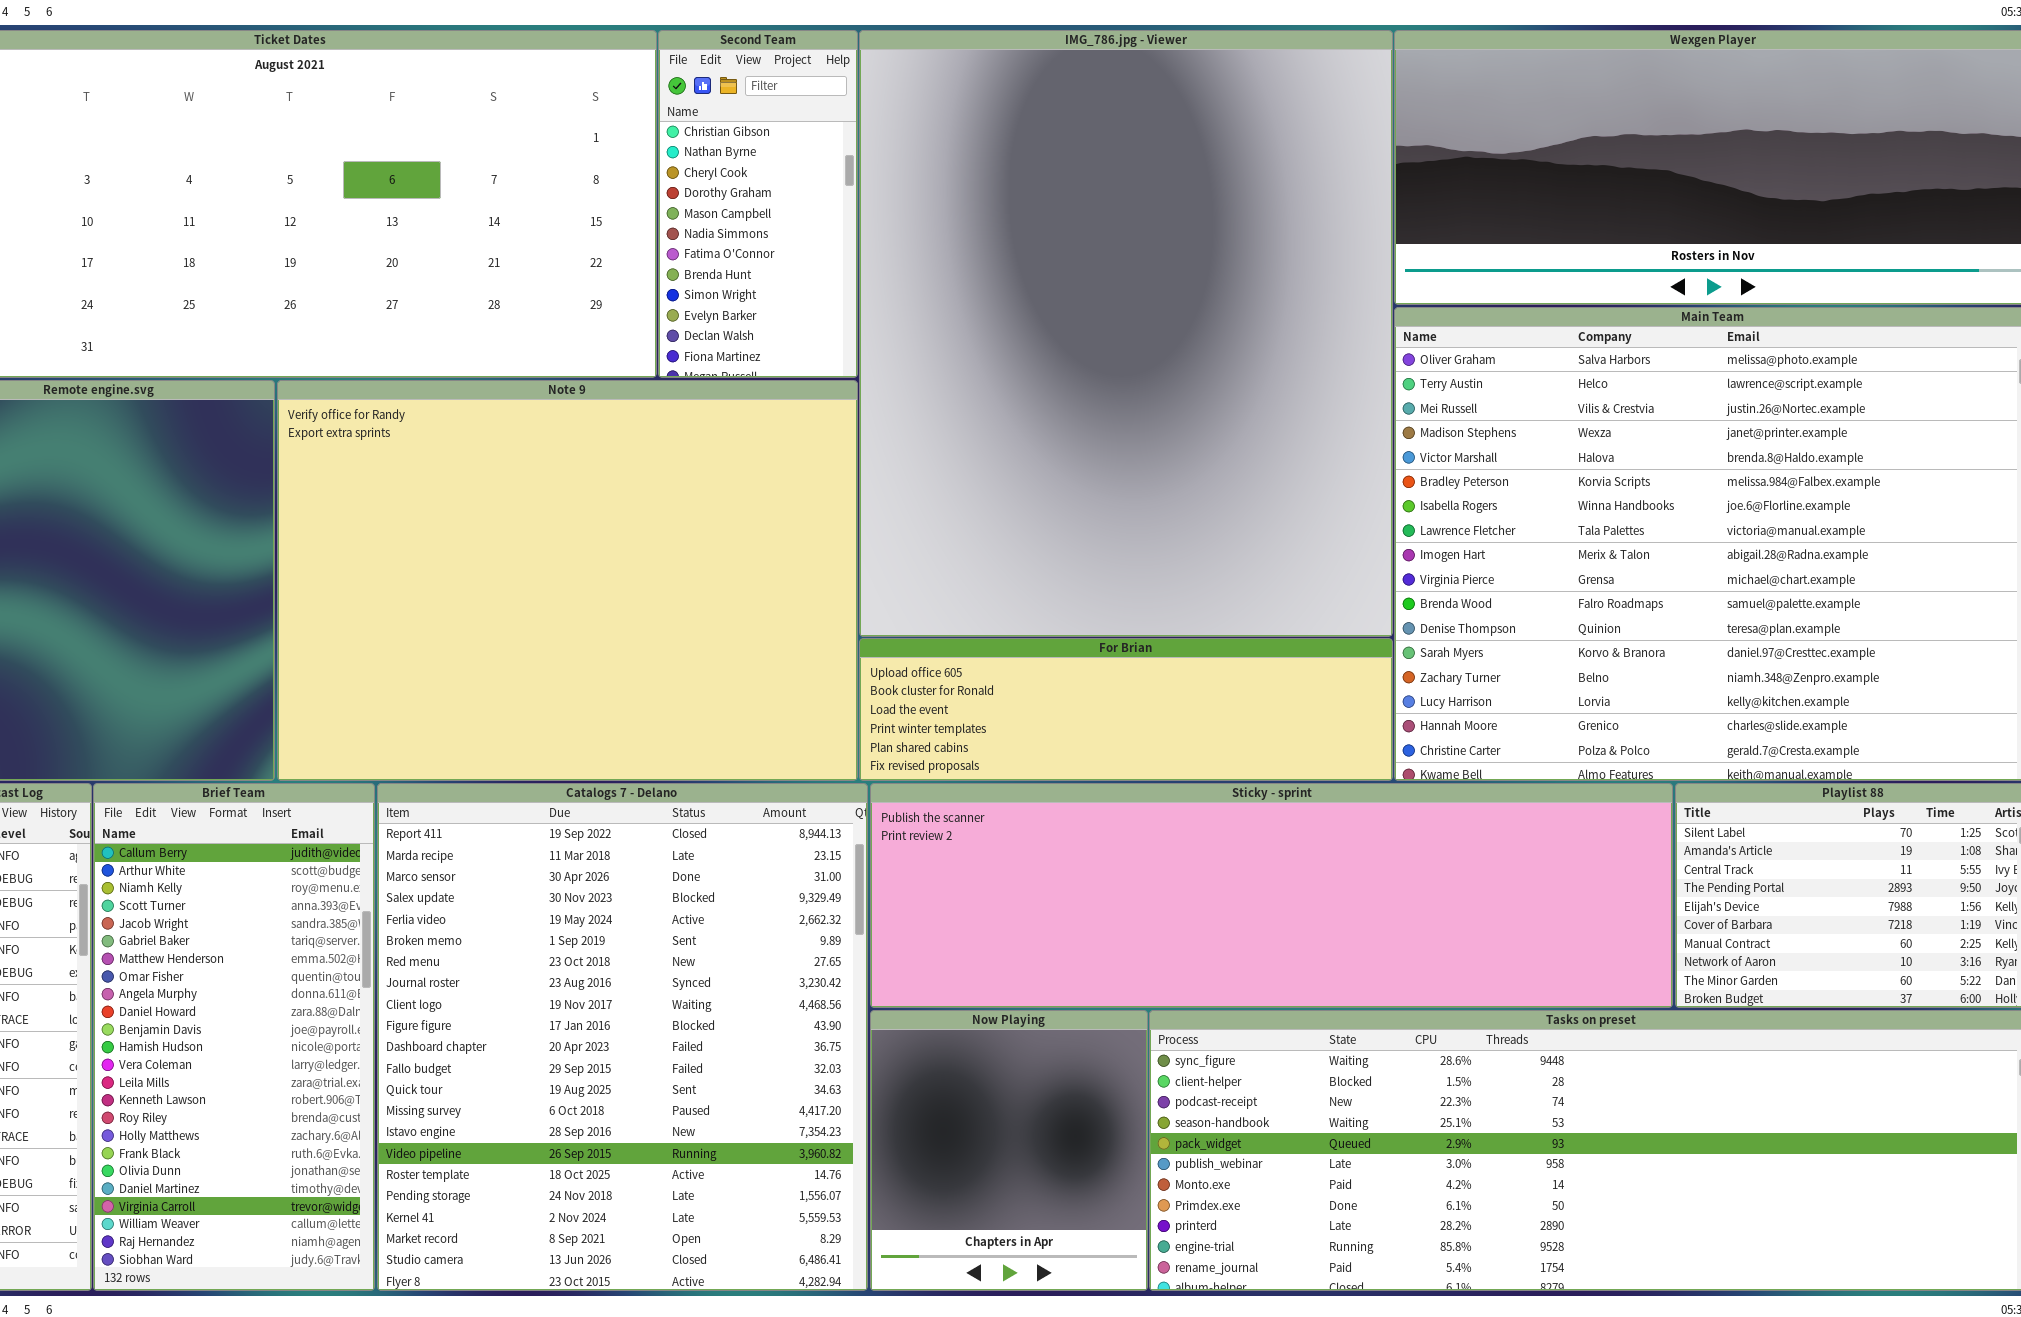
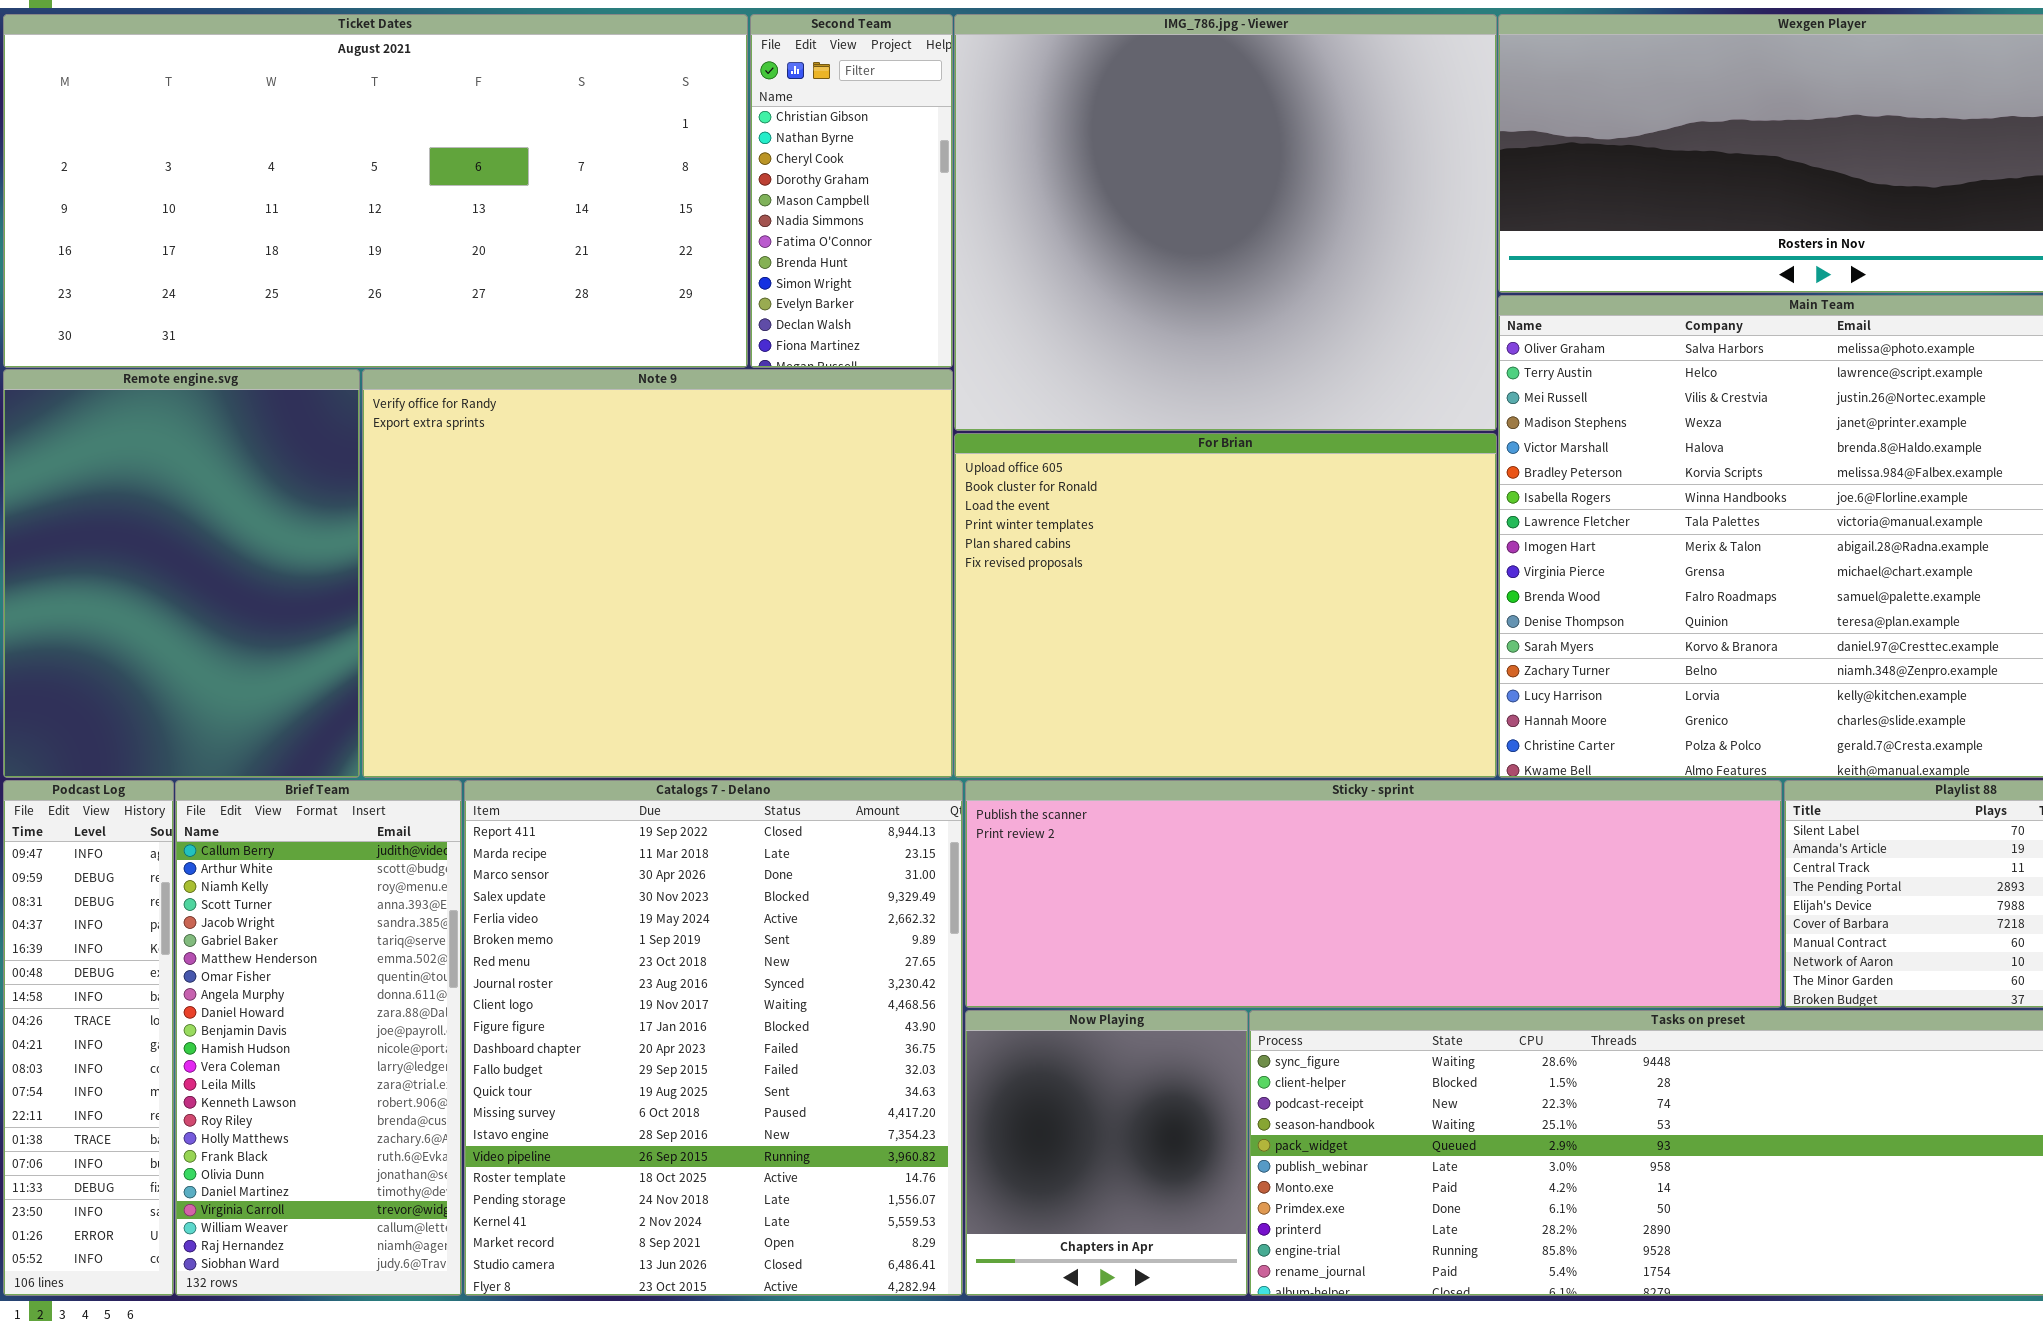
IMG_786.jpg - Viewer: [859,30,1393,637] -> [954,14,1497,431], resized
For Brian: [859,638,1393,781] -> [954,433,1497,778], resized

